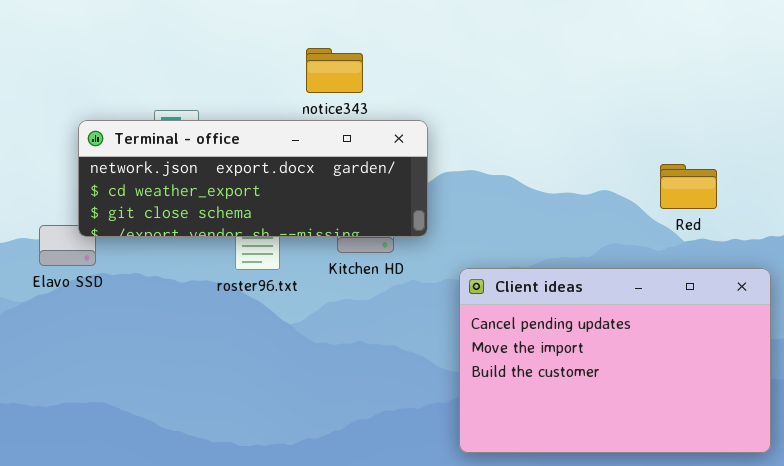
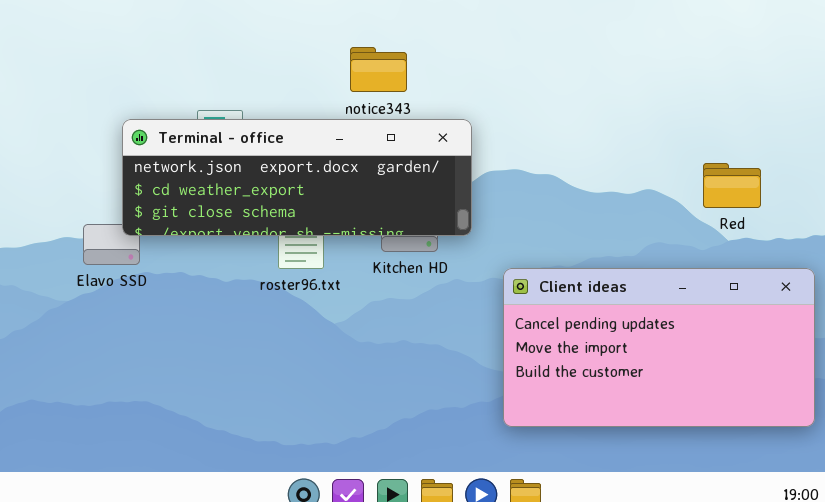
Client ideas: [459,268,771,453] -> [503,268,815,427], resized

